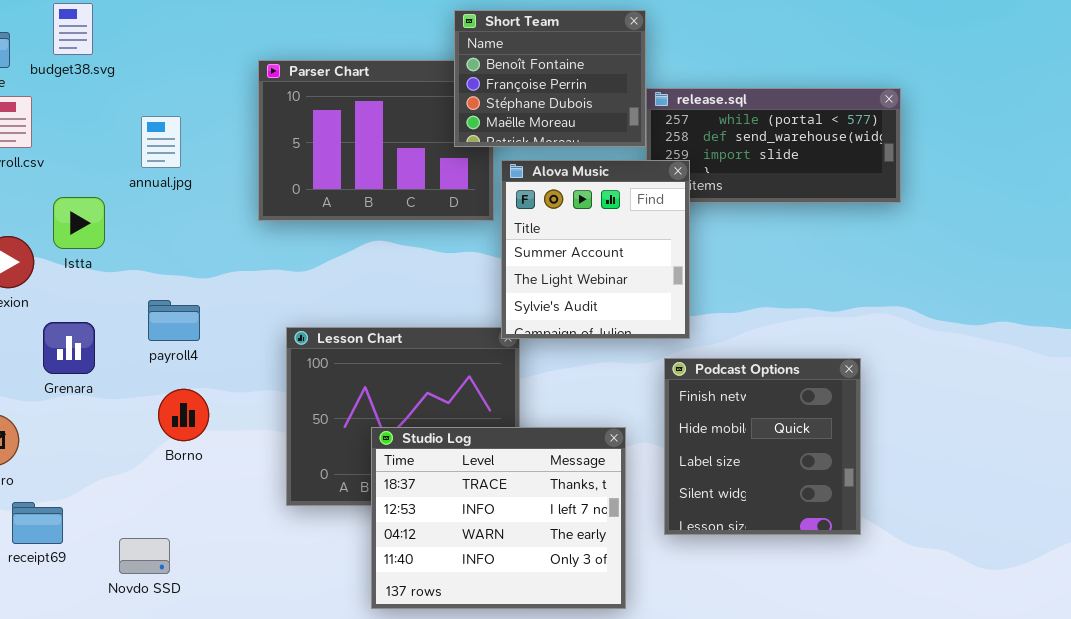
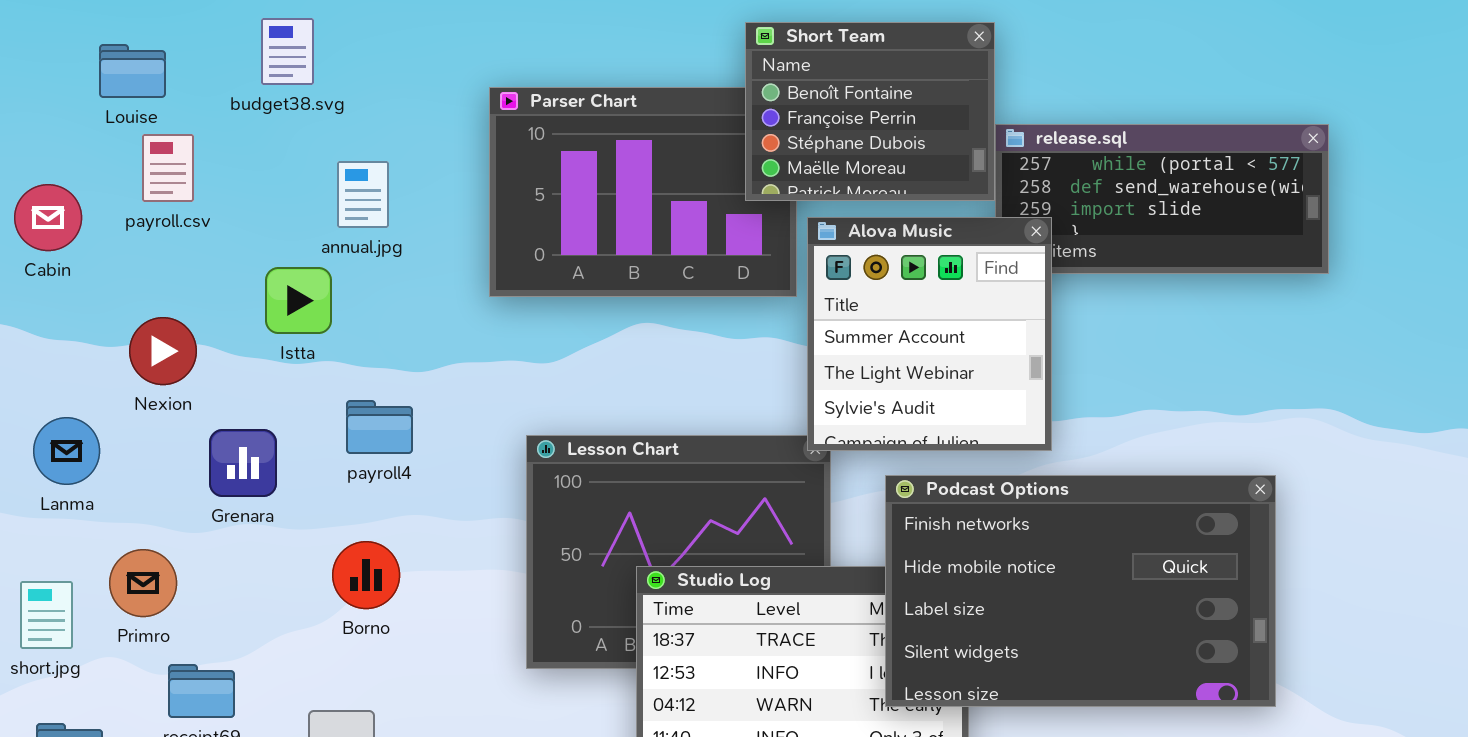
budget38.svg: [53,3,93,55] -> [261,18,314,85], moved
Istta: [53,197,105,249] -> [265,267,332,334], moved
Podcast Options: [664,358,861,535] -> [885,475,1276,707], resized
Borno: [158,389,209,441] -> [332,541,400,609], moved

